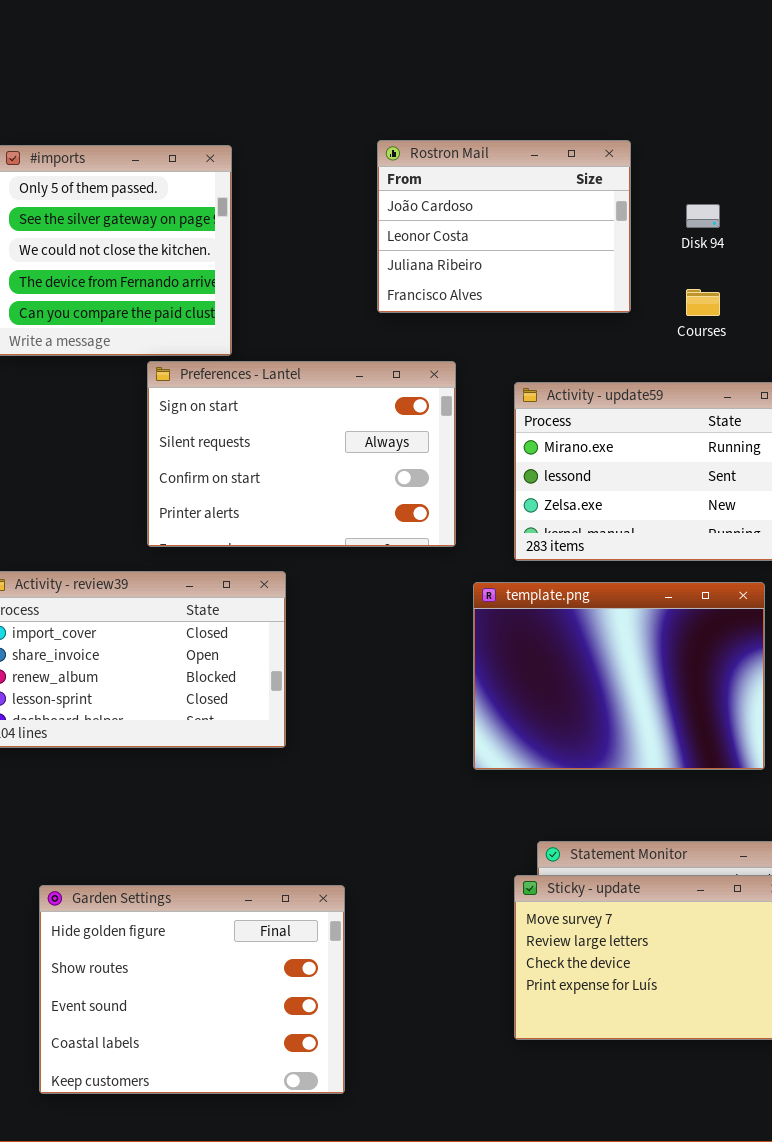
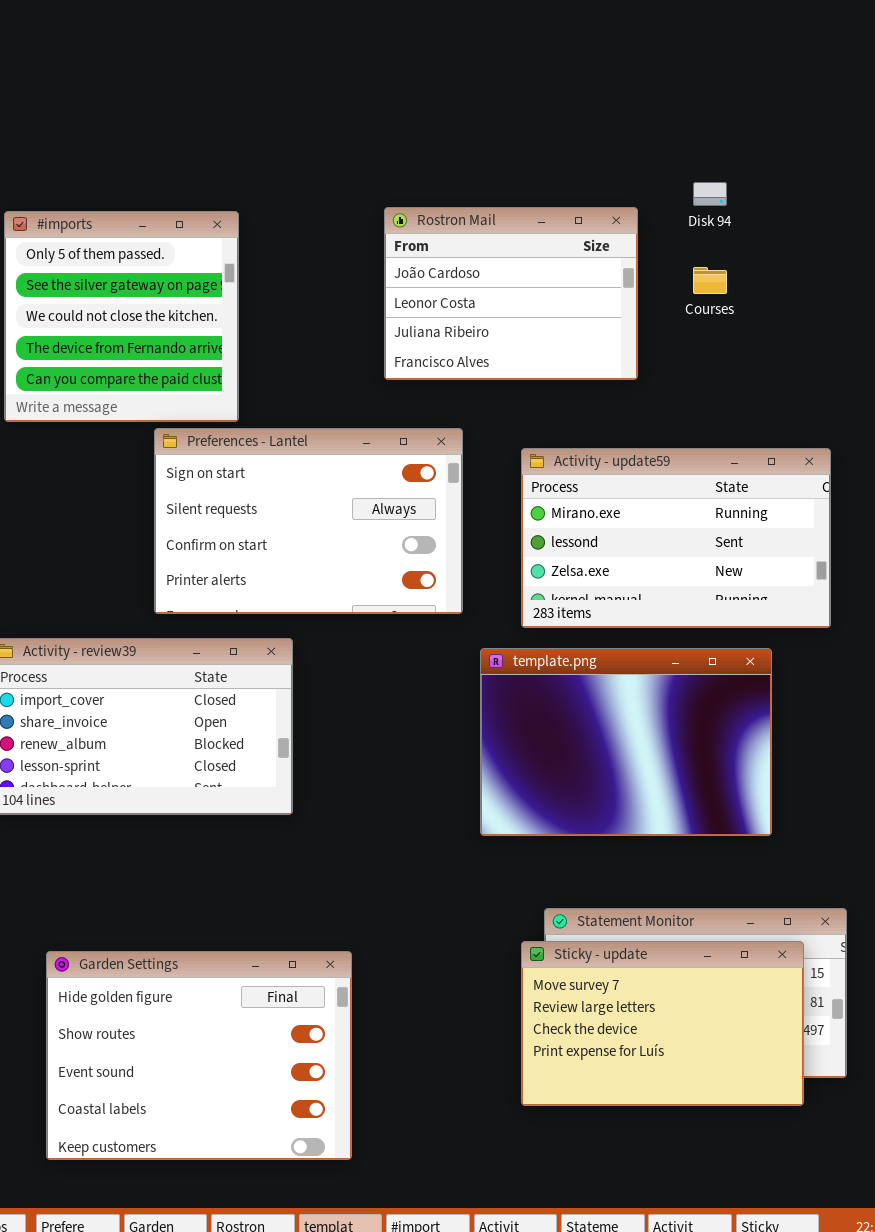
Disk 94: [686,204,720,228] -> [693,182,727,206], moved
Courses: [686,289,720,316] -> [693,267,727,294], moved

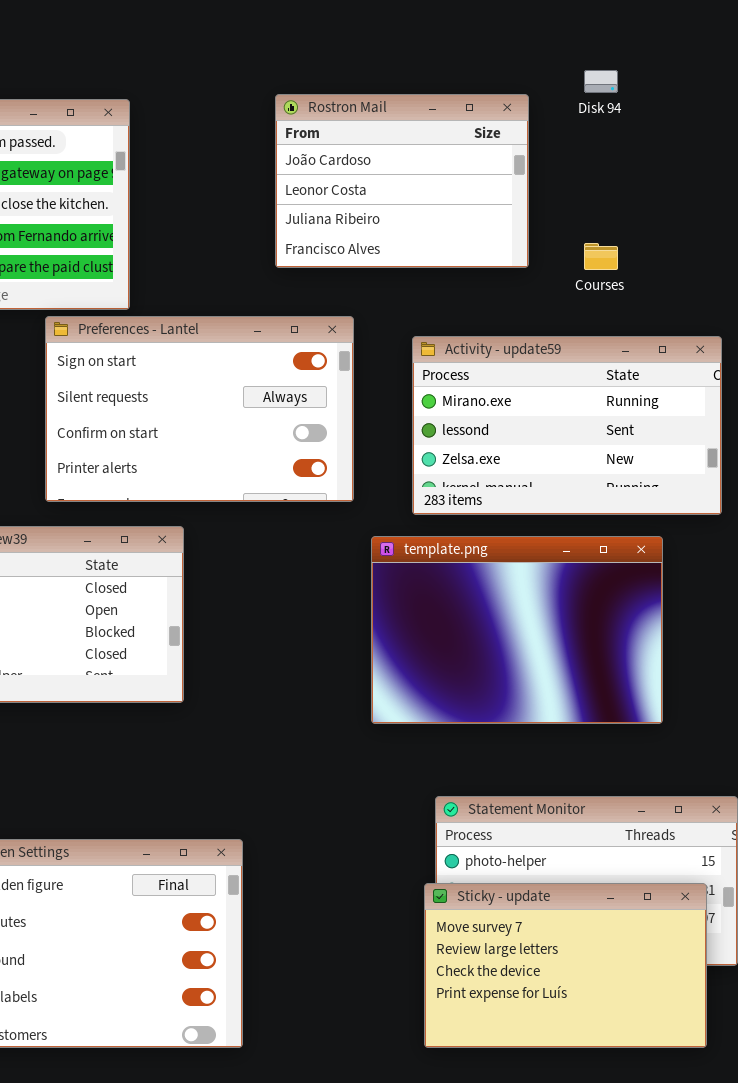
Courses: [693,267,727,294] -> [584,243,618,270], moved
Sticky - update: [521,941,804,1106] -> [424,883,707,1048], moved

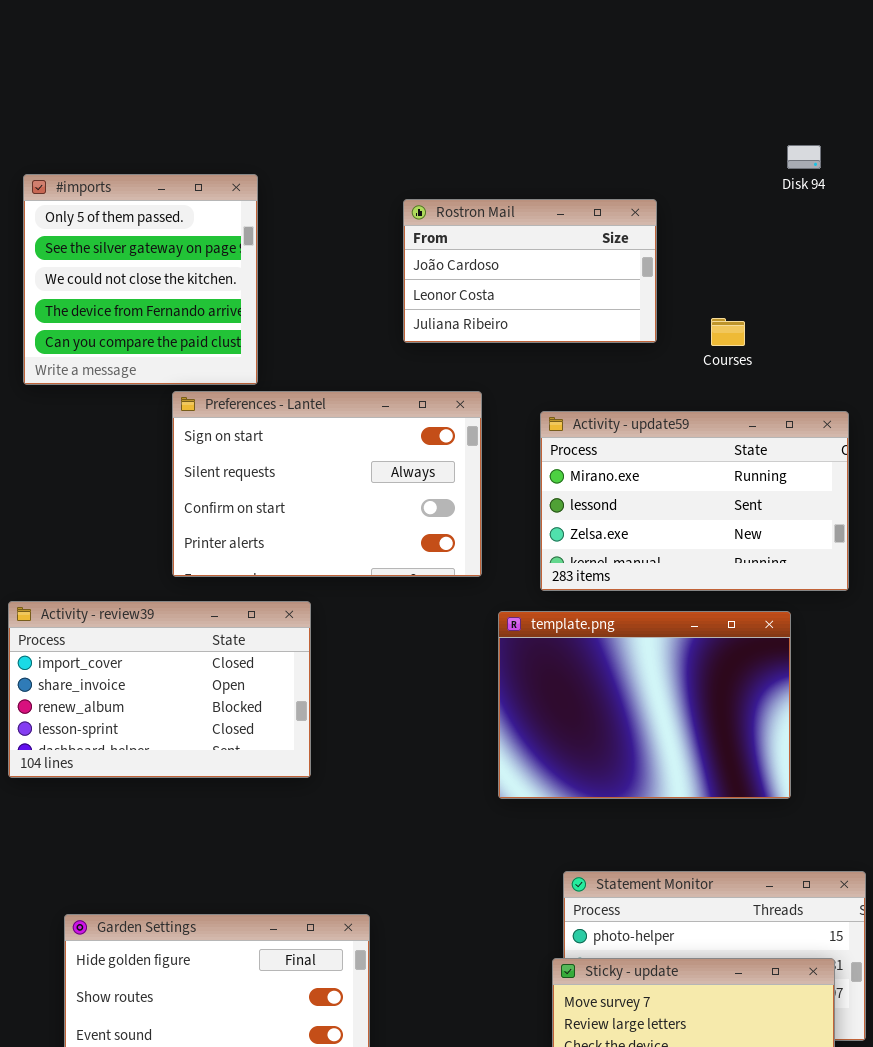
Disk 94: [584,70,618,93] -> [787,145,821,169], moved
Rostron Mail: [275,94,529,268] -> [403,199,657,343], resized

